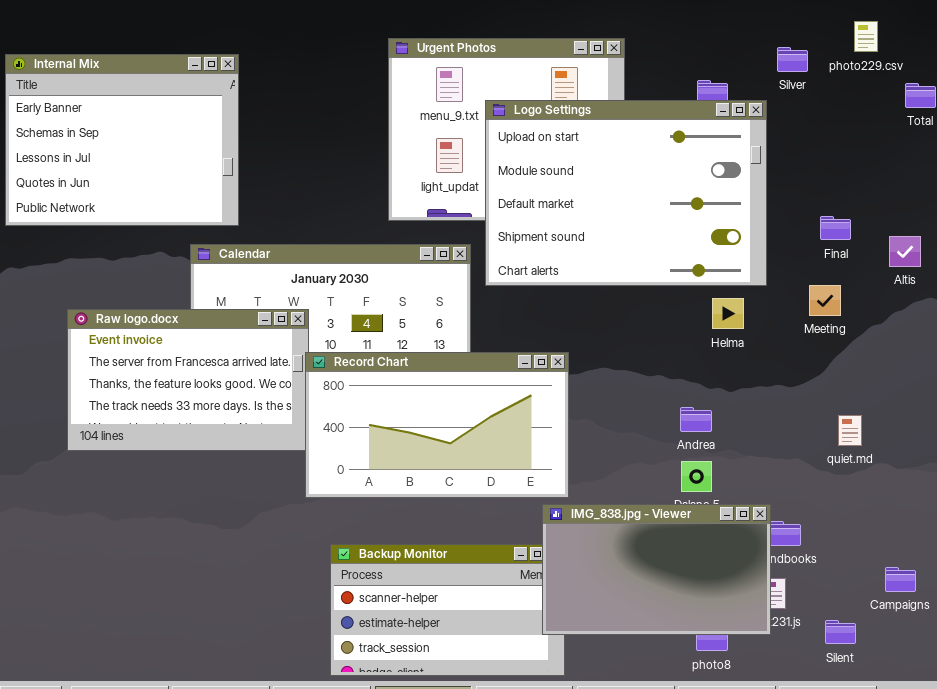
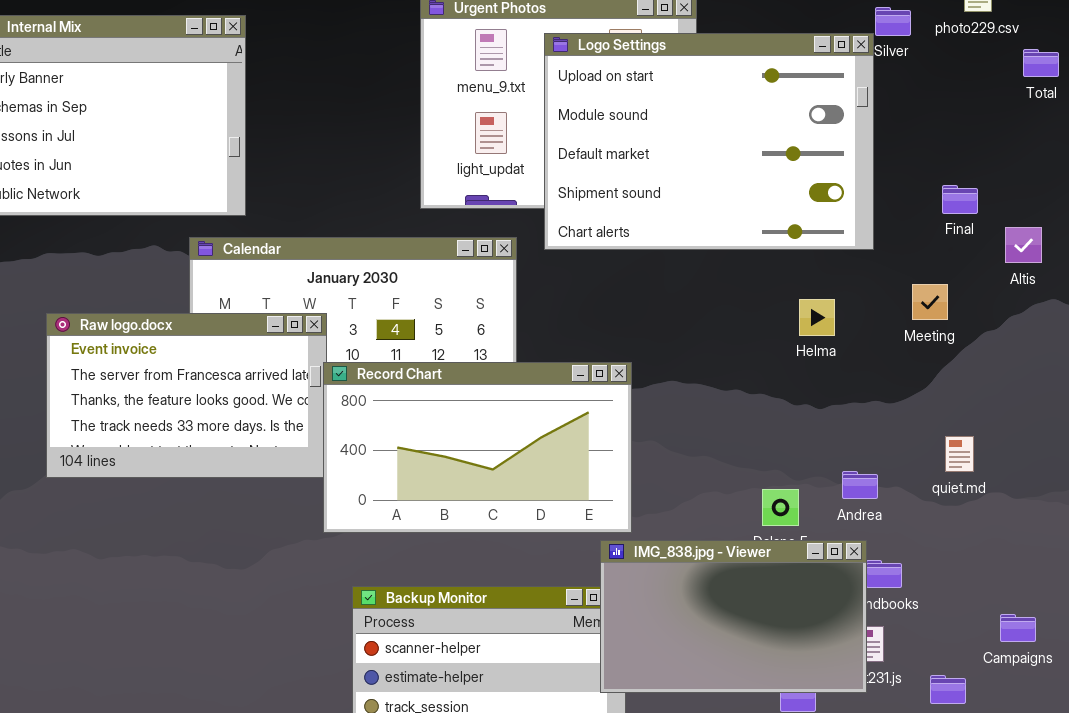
Logo Settings: [485,100,767,286] -> [544,33,874,250], moved
Final: [820,216,851,240] -> [942,185,978,214], moved
Andrea: [680,407,712,432] -> [842,471,878,499], moved

